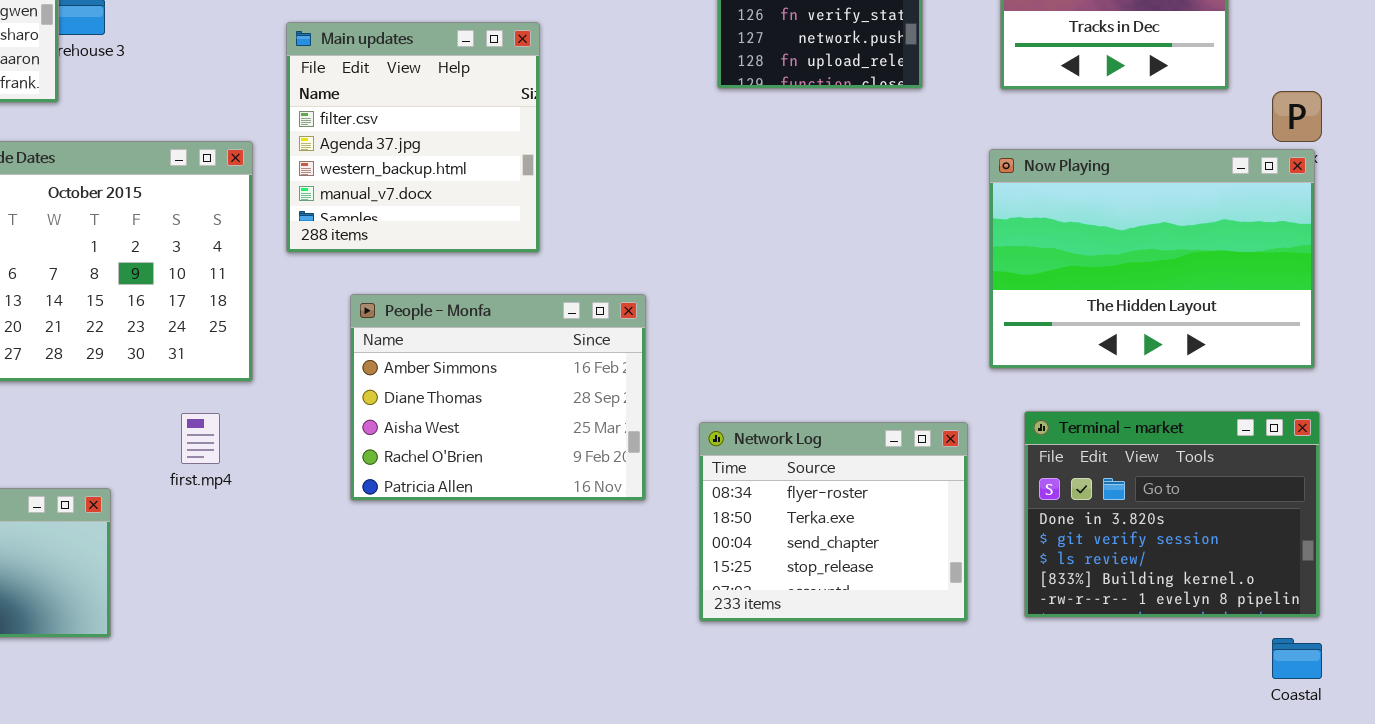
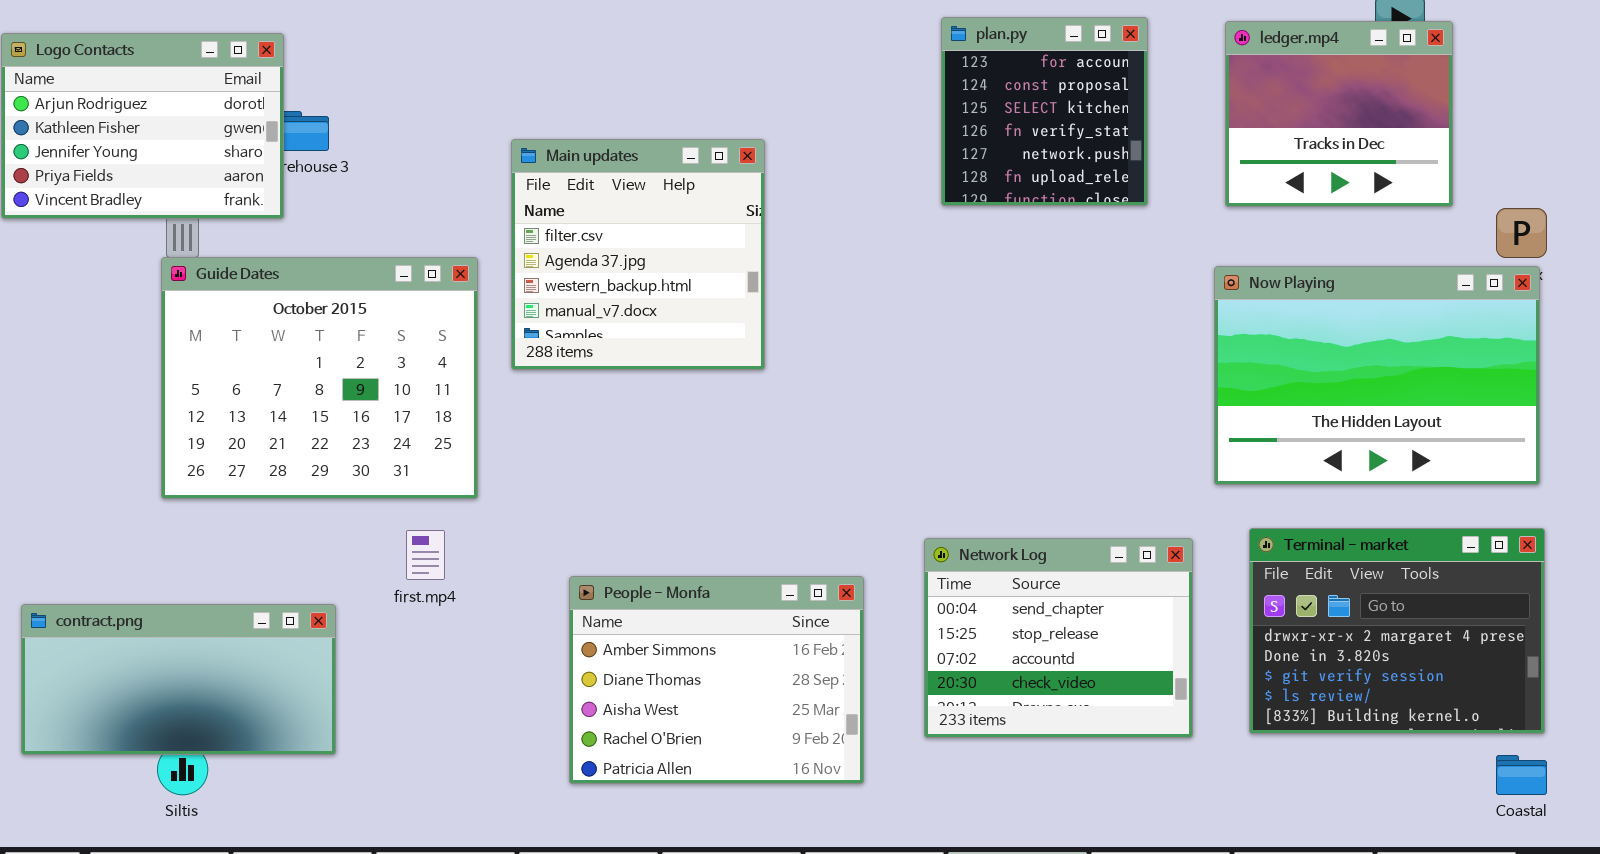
People - Monfa: [350,294,646,501] -> [569,576,864,784], moved
Terminal - market: [1024,411,1320,618] -> [1249,528,1545,734], scrolled up 1 row
Network Log: [699,422,968,622] -> [924,538,1193,738], scrolled down 2 rows

